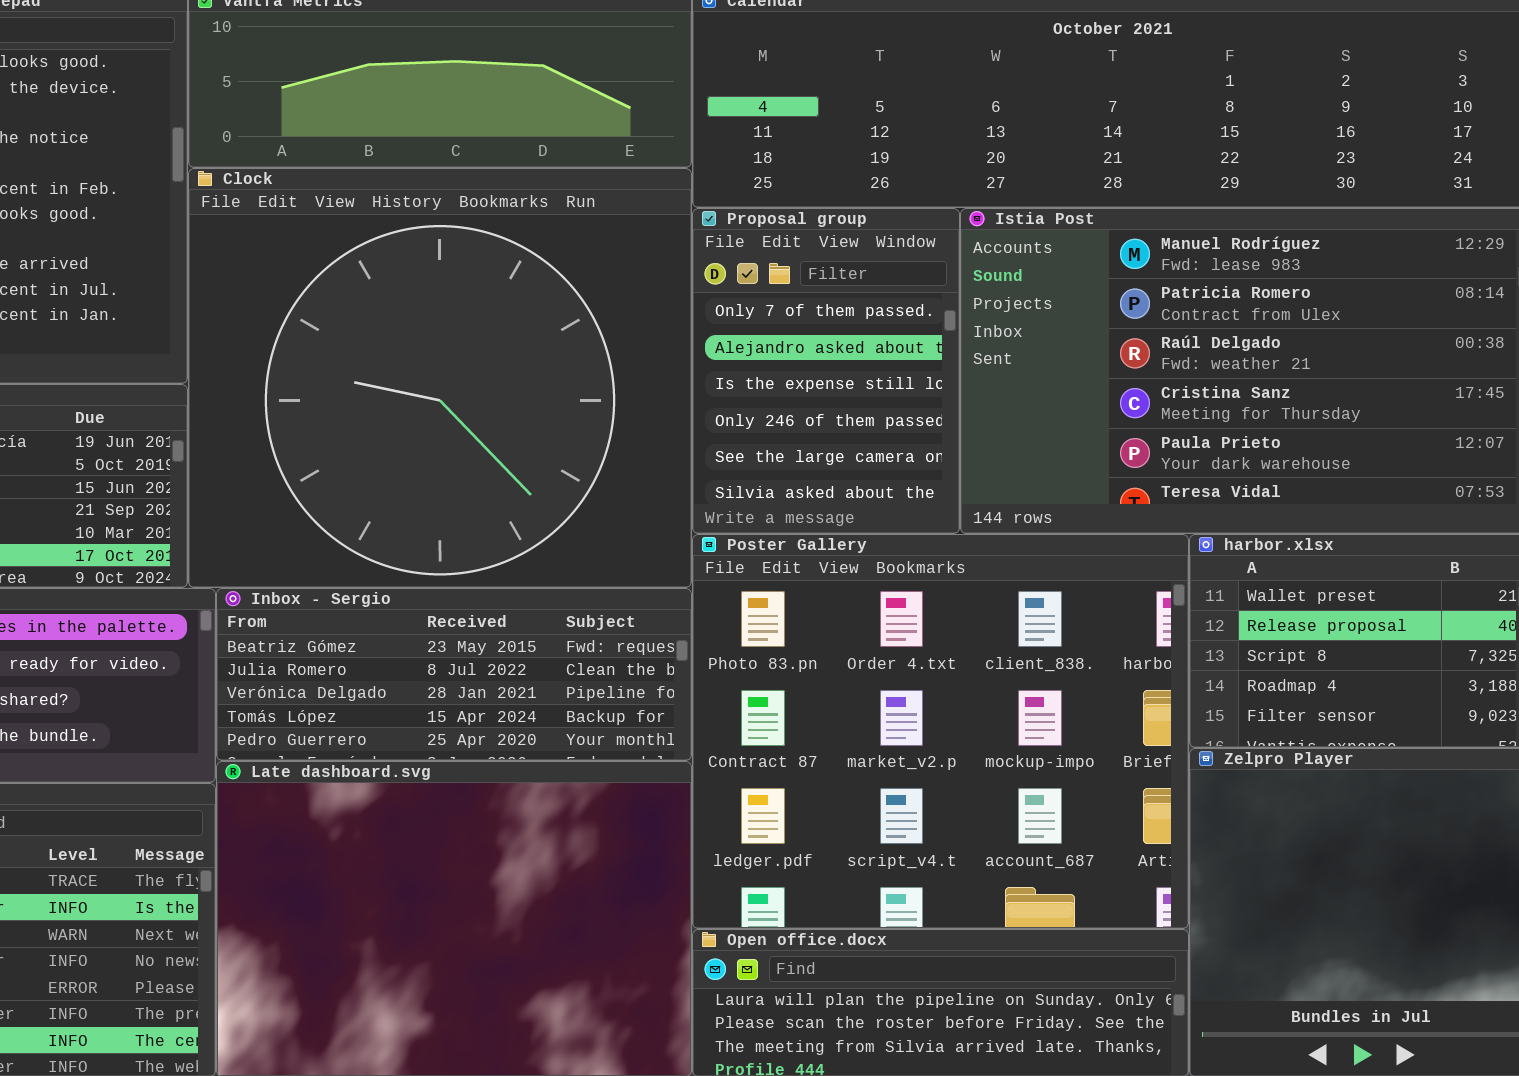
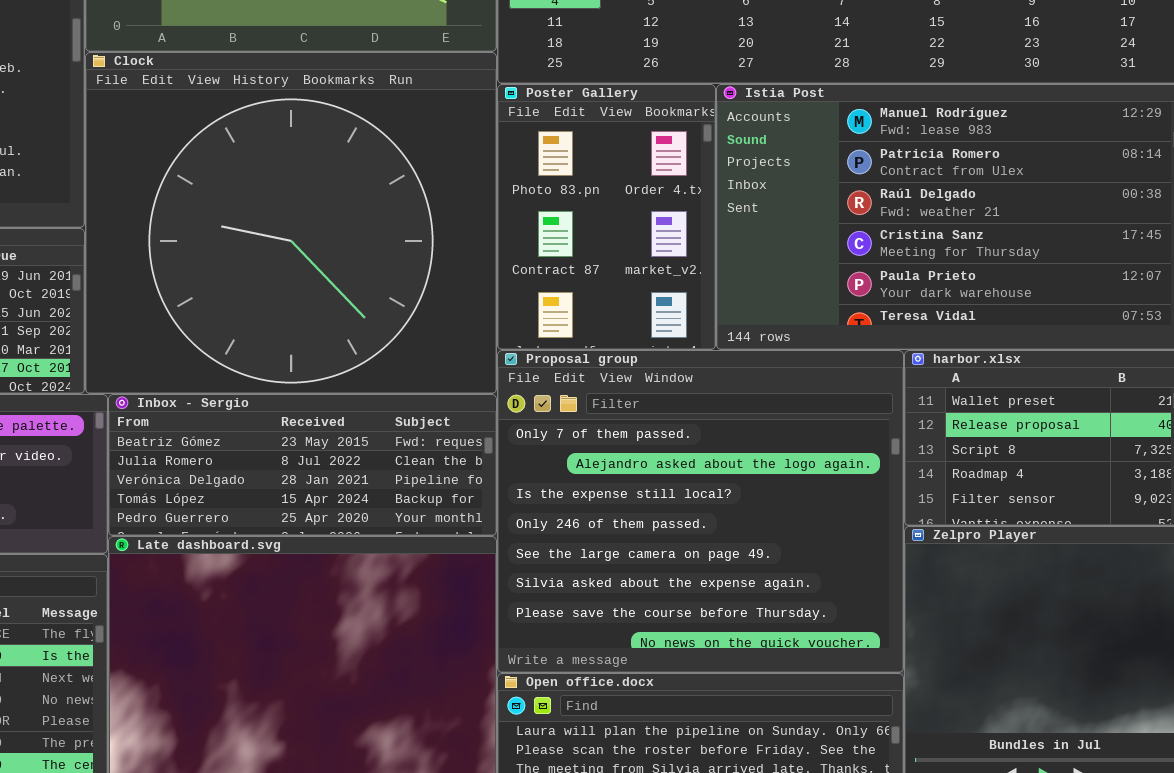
Proposal group: [692,208,960,534] -> [497,350,904,673], moved, resized
Poster Gallery: [692,534,1189,929] -> [497,84,716,350], moved, resized

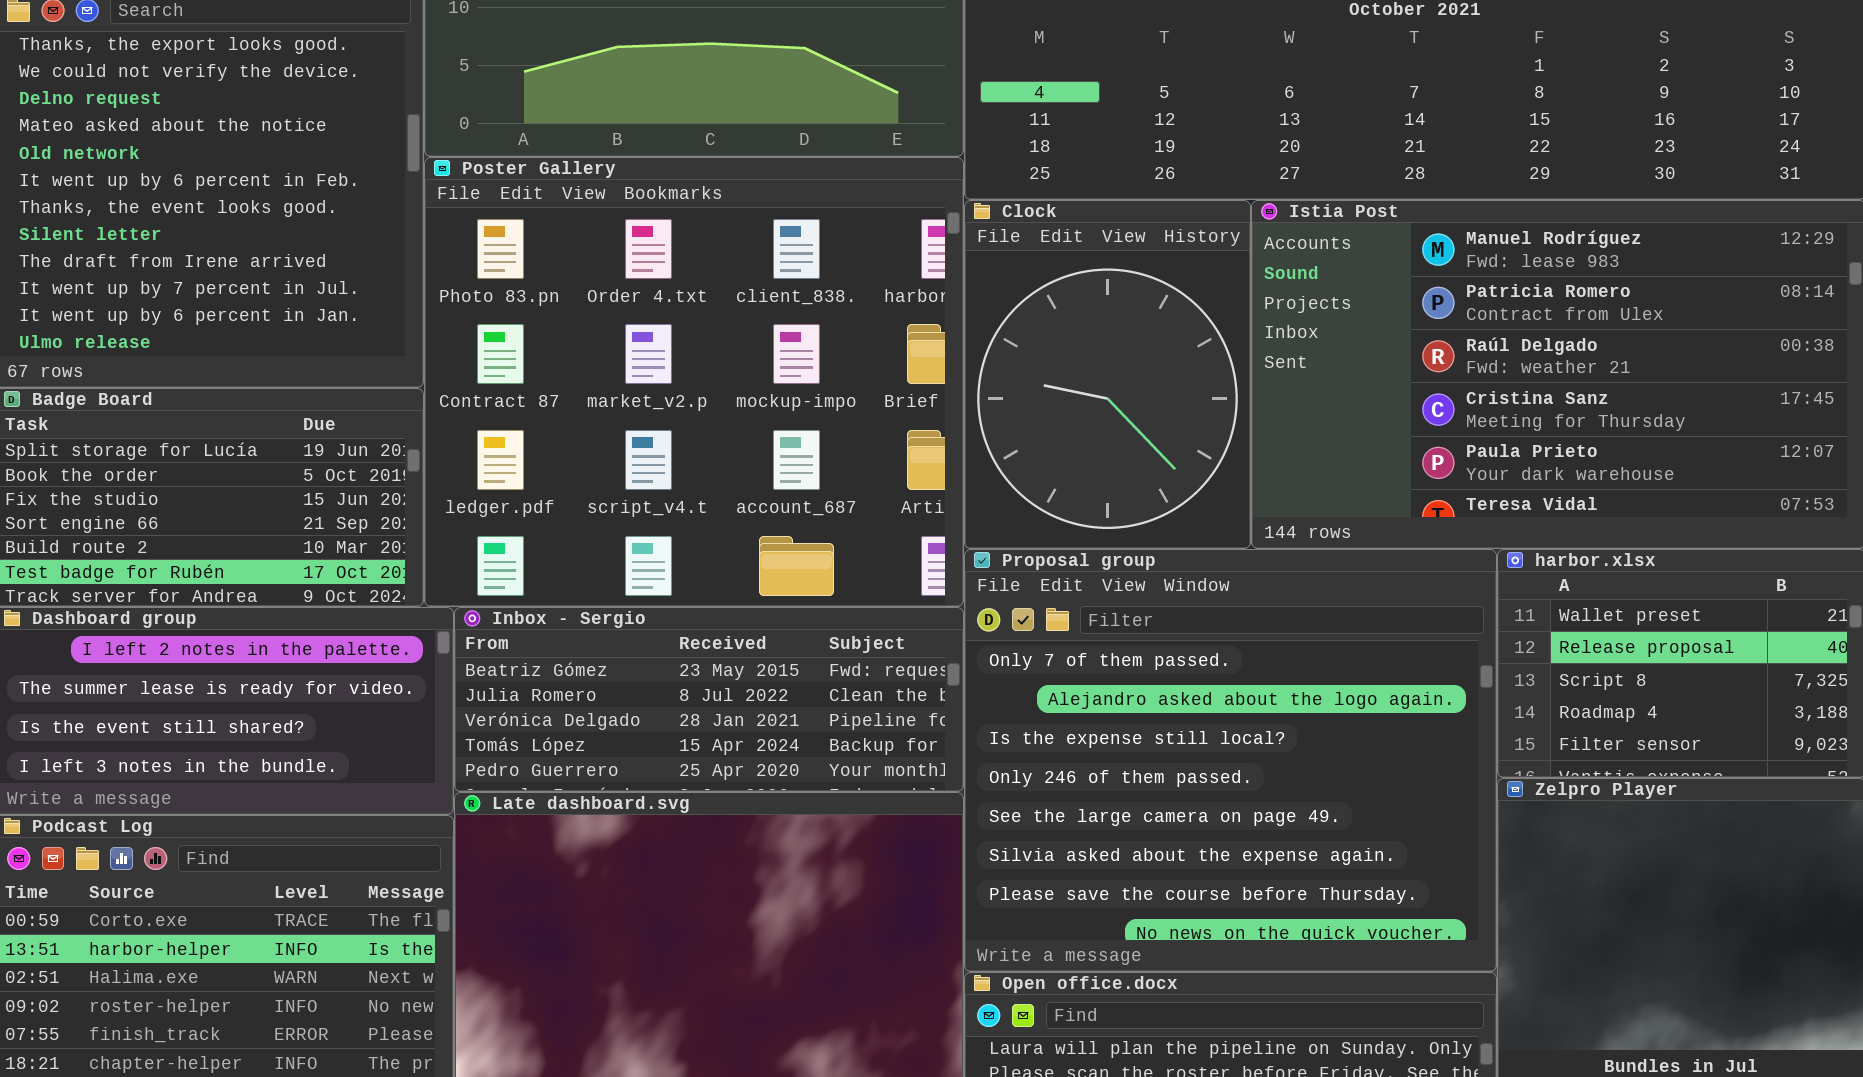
Clock: [85,52,497,394] -> [964,200,1251,549], moved, resized
Poster Gallery: [497,84,716,350] -> [424,157,964,607], moved, resized

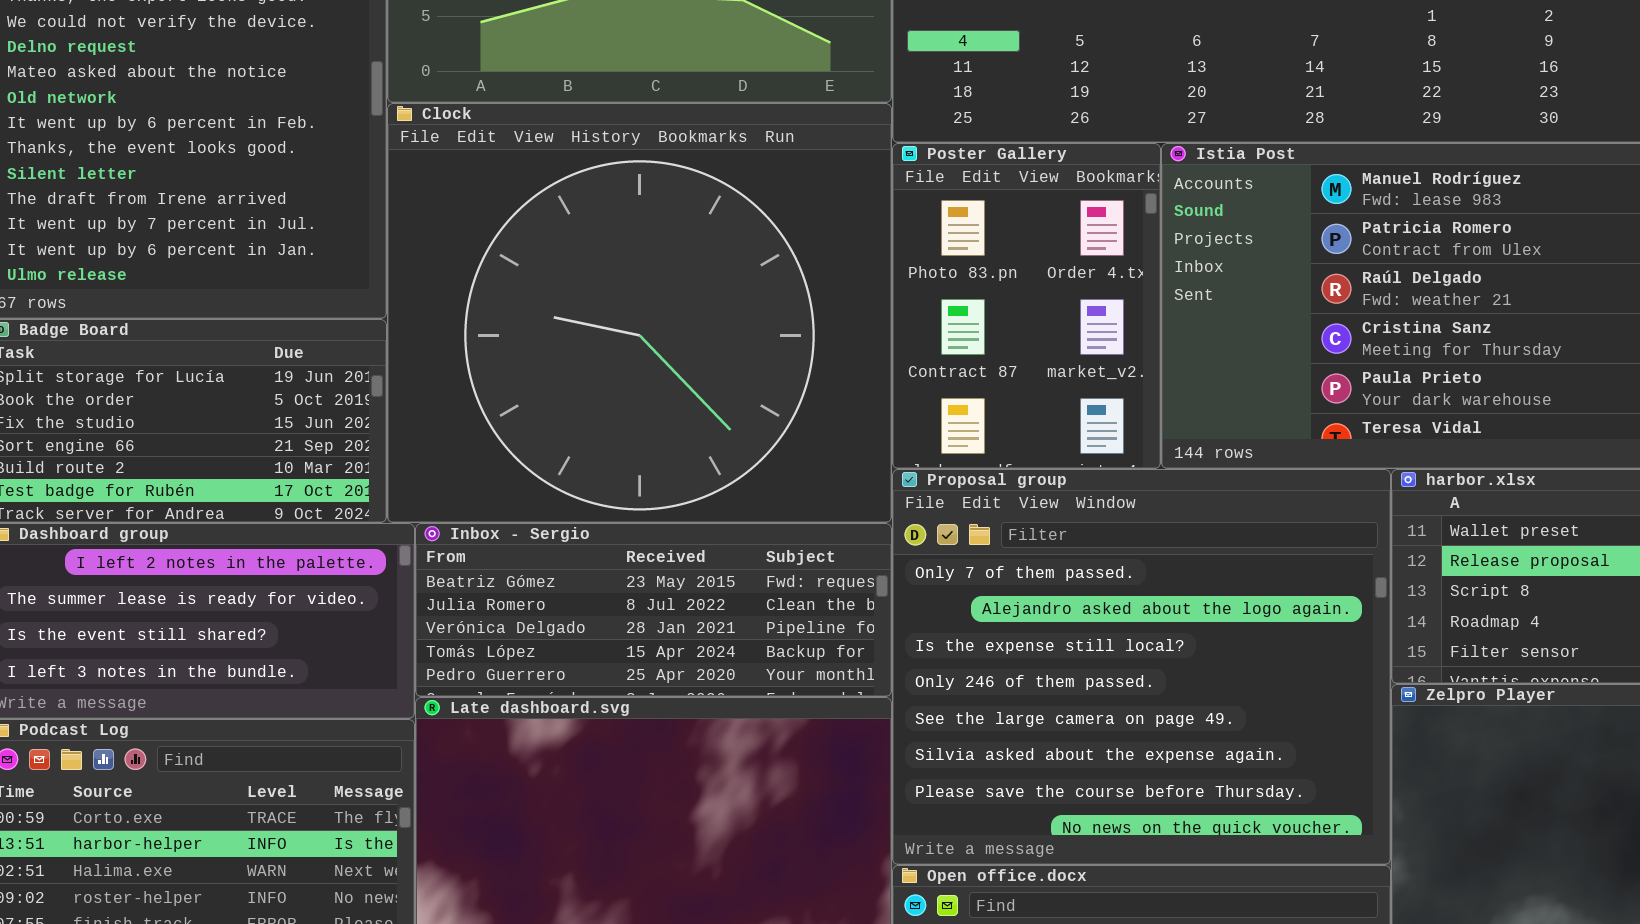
Poster Gallery: [424,157,964,607] -> [892,143,1161,469], moved, resized
Clock: [964,200,1251,549] -> [387,103,892,523], moved, resized

